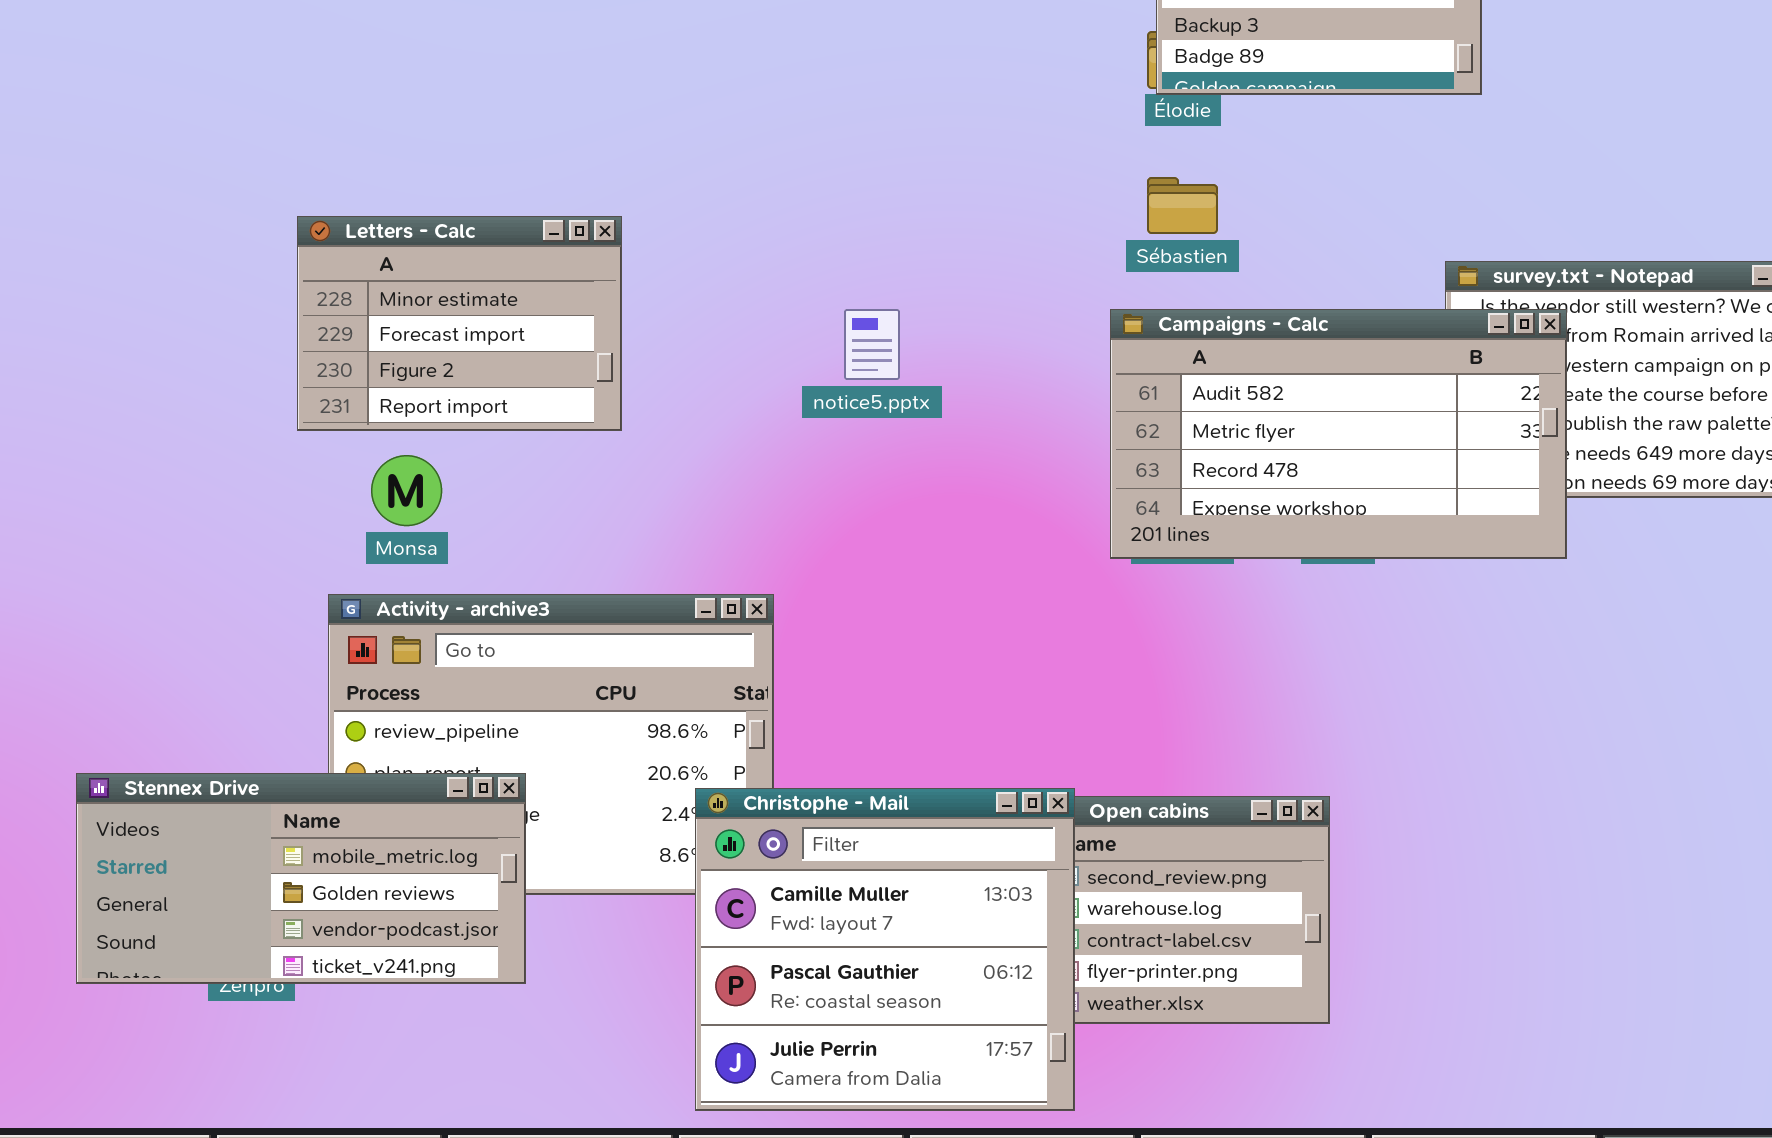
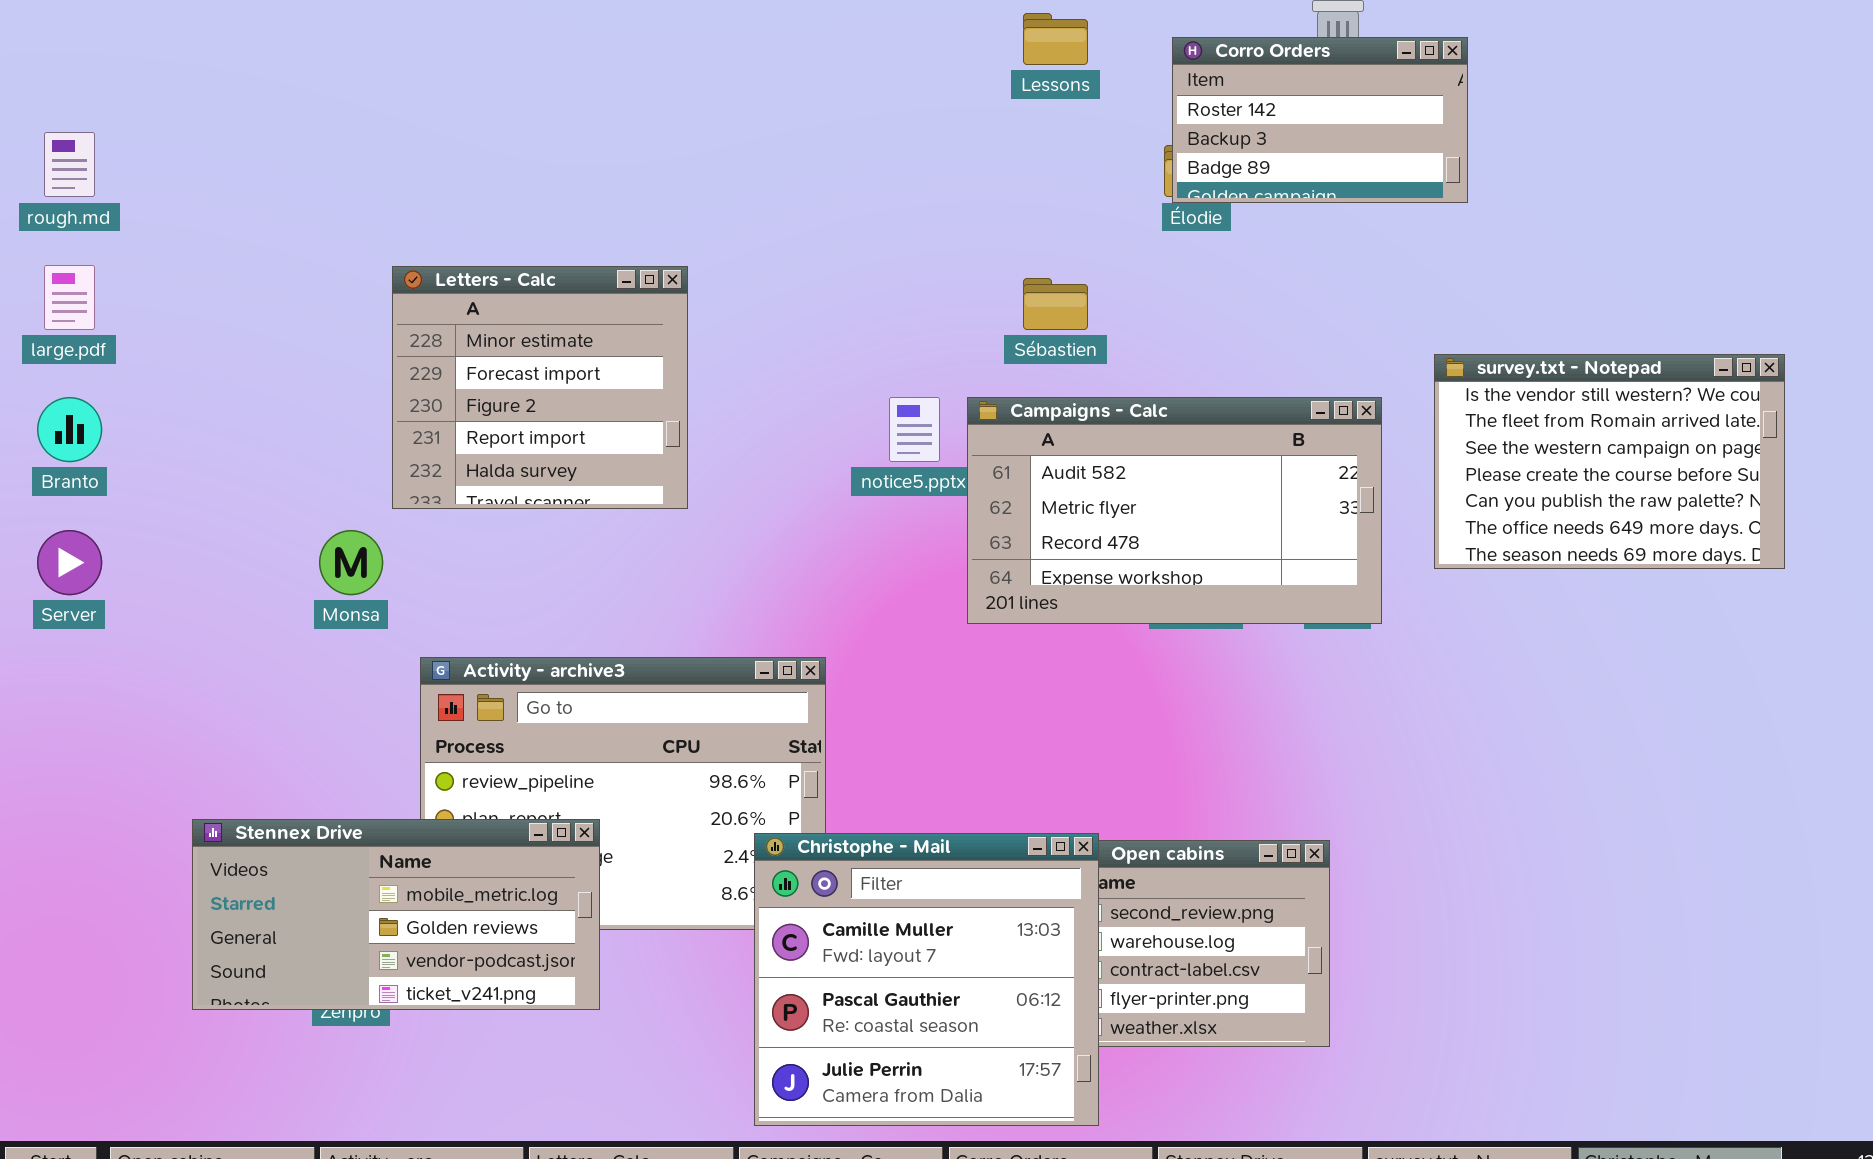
Sébastien: [1147,177,1218,234] -> [1023,278,1088,330], moved
Letters - Calc: [297,216,622,431] -> [392,266,688,509], resized
Campaigns - Calc: [1110,309,1567,559] -> [967,397,1382,624], moved
Monsa: [371,455,442,526] -> [319,530,383,595], moved

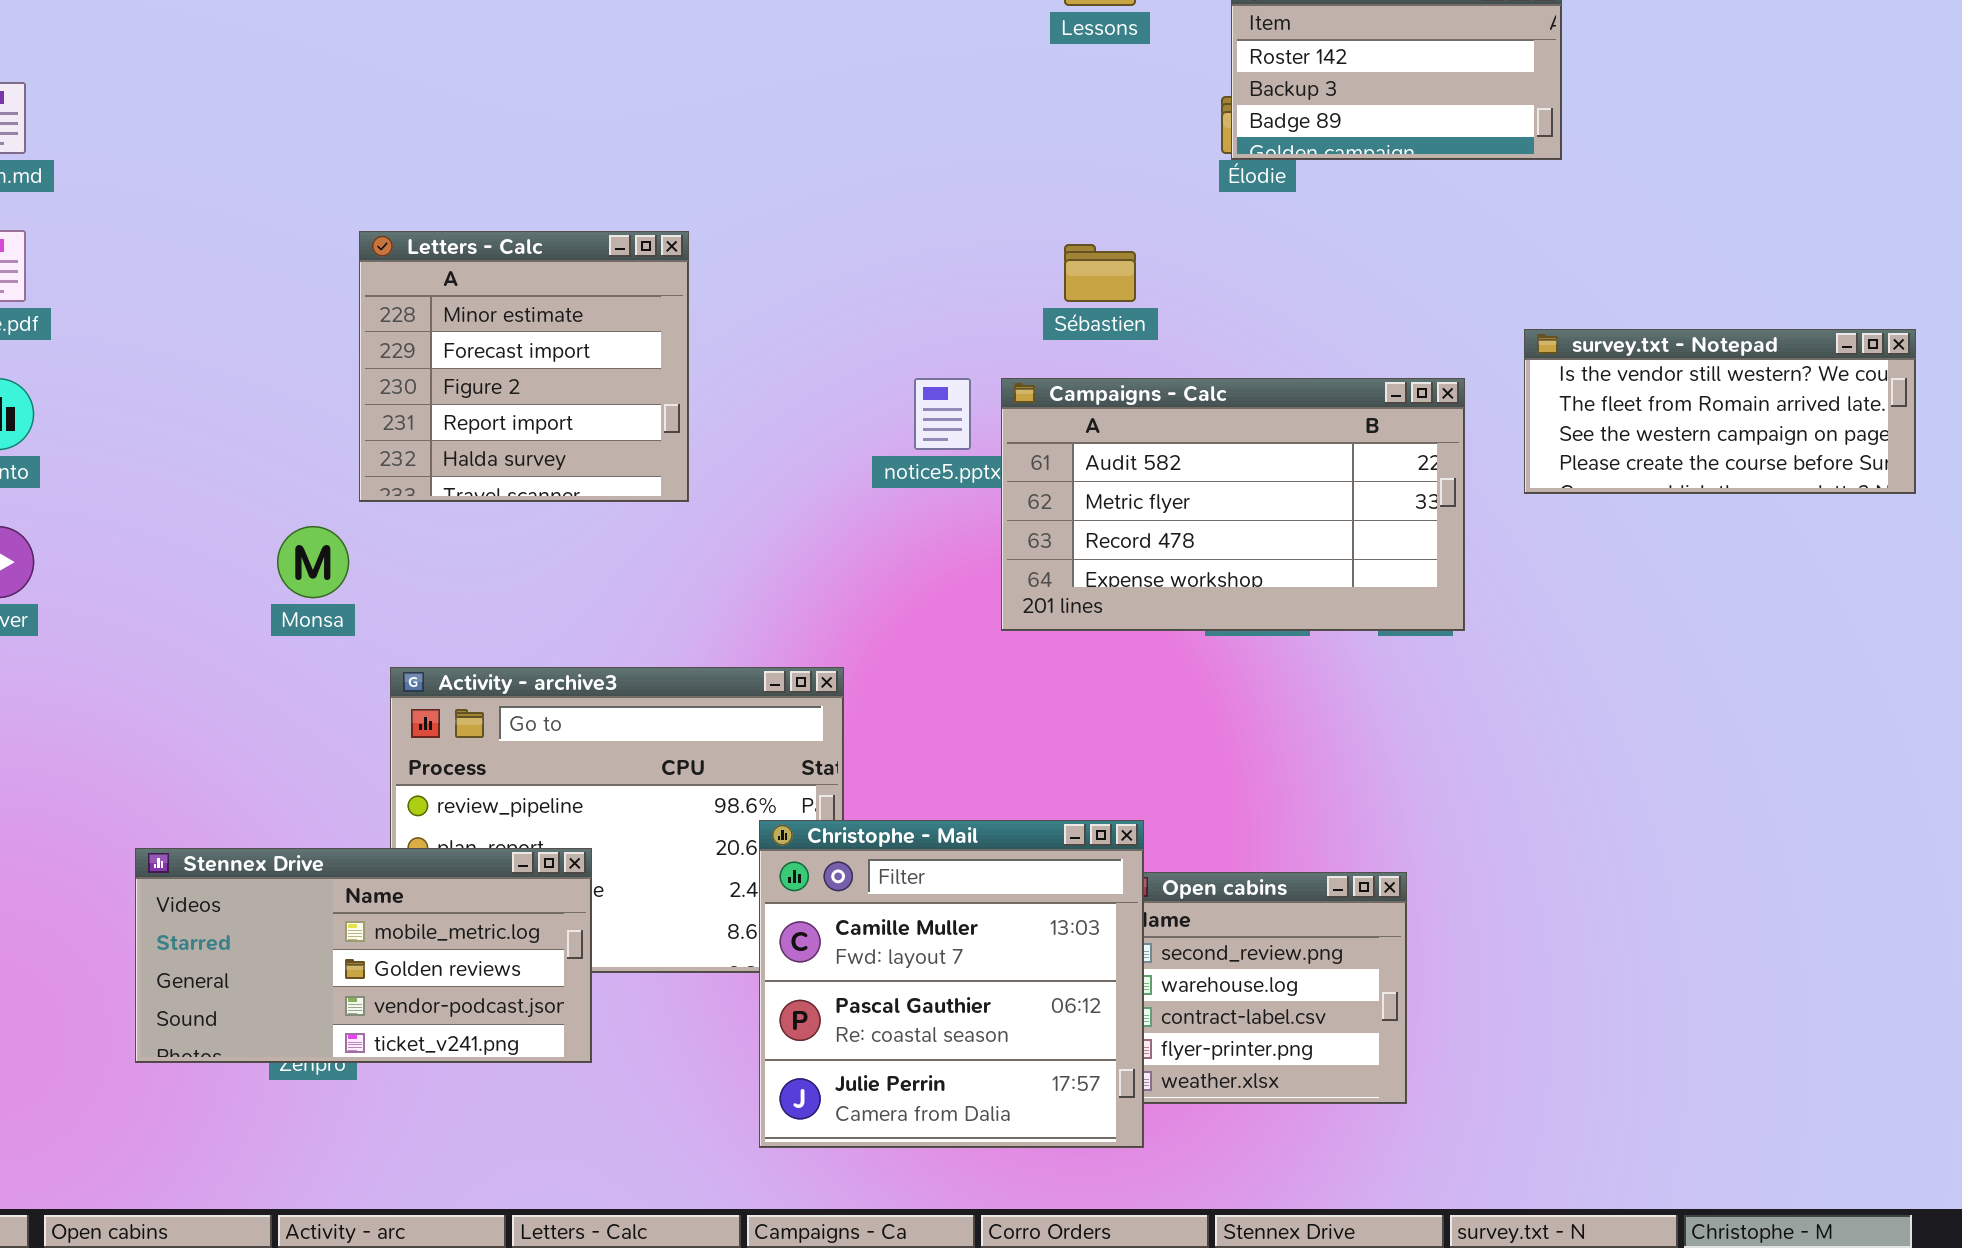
survey.txt - Notepad: [1434,354,1785,569] -> [1524,329,1916,494], resized
Christophe - Mail: [754,833,1099,1126] -> [759,820,1144,1148], moved

